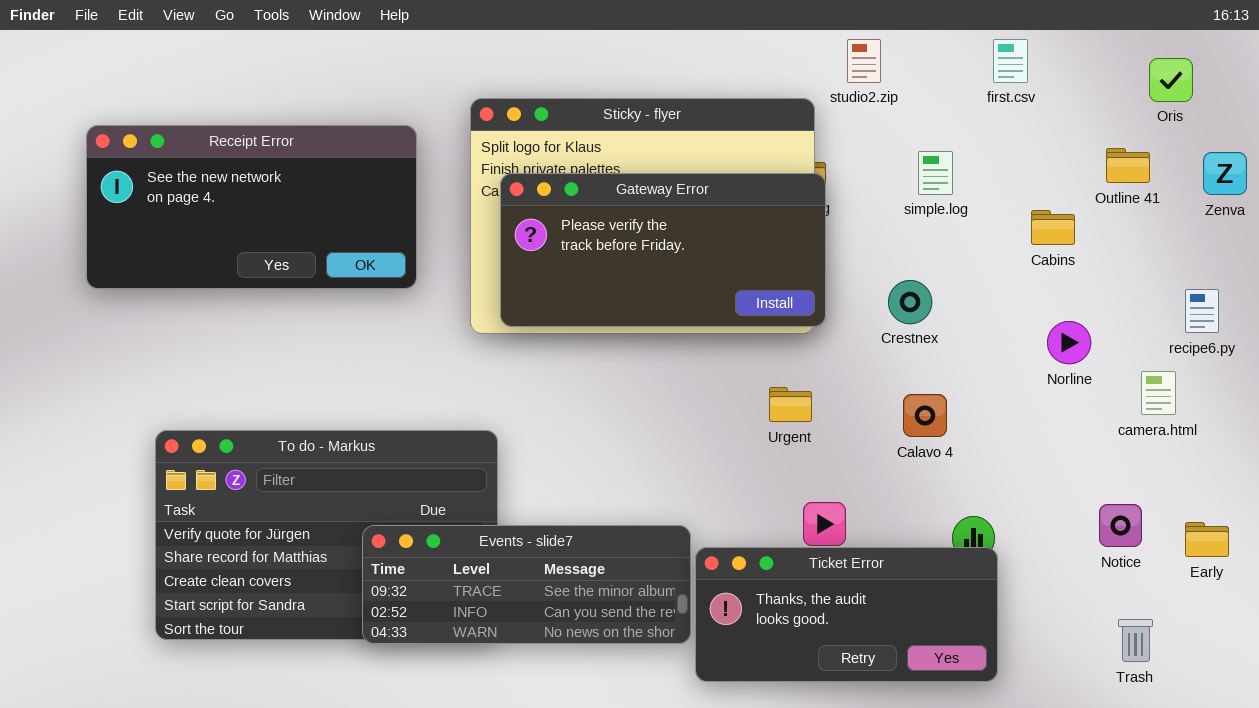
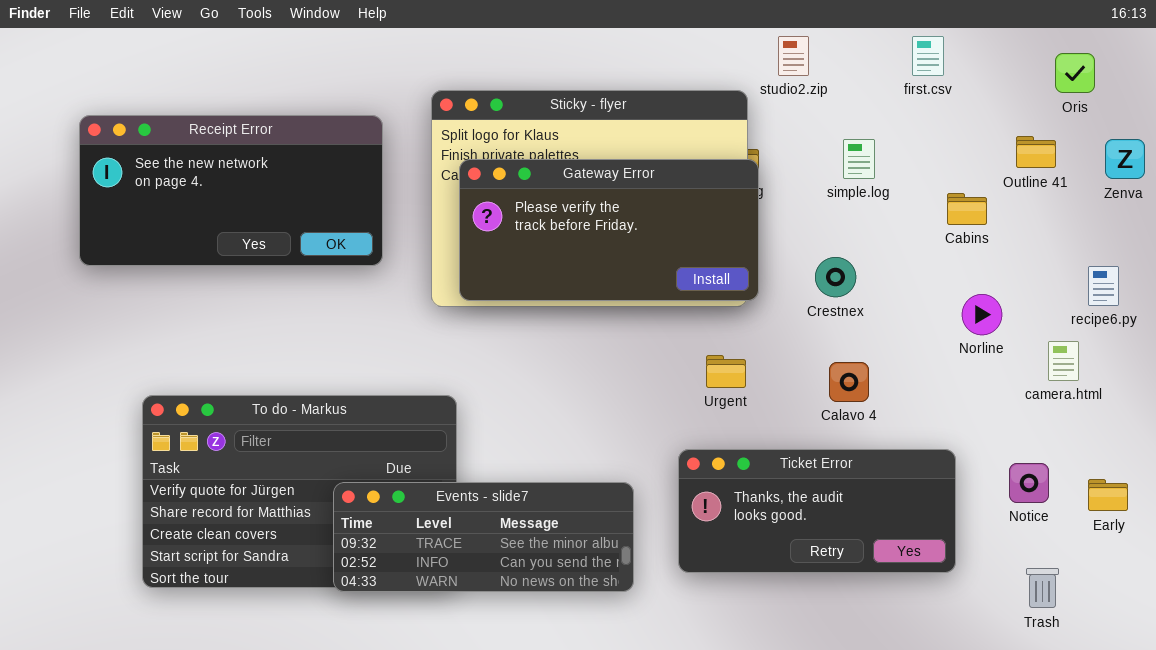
Ticket Error: [695,547,998,682] -> [678,449,956,573], moved

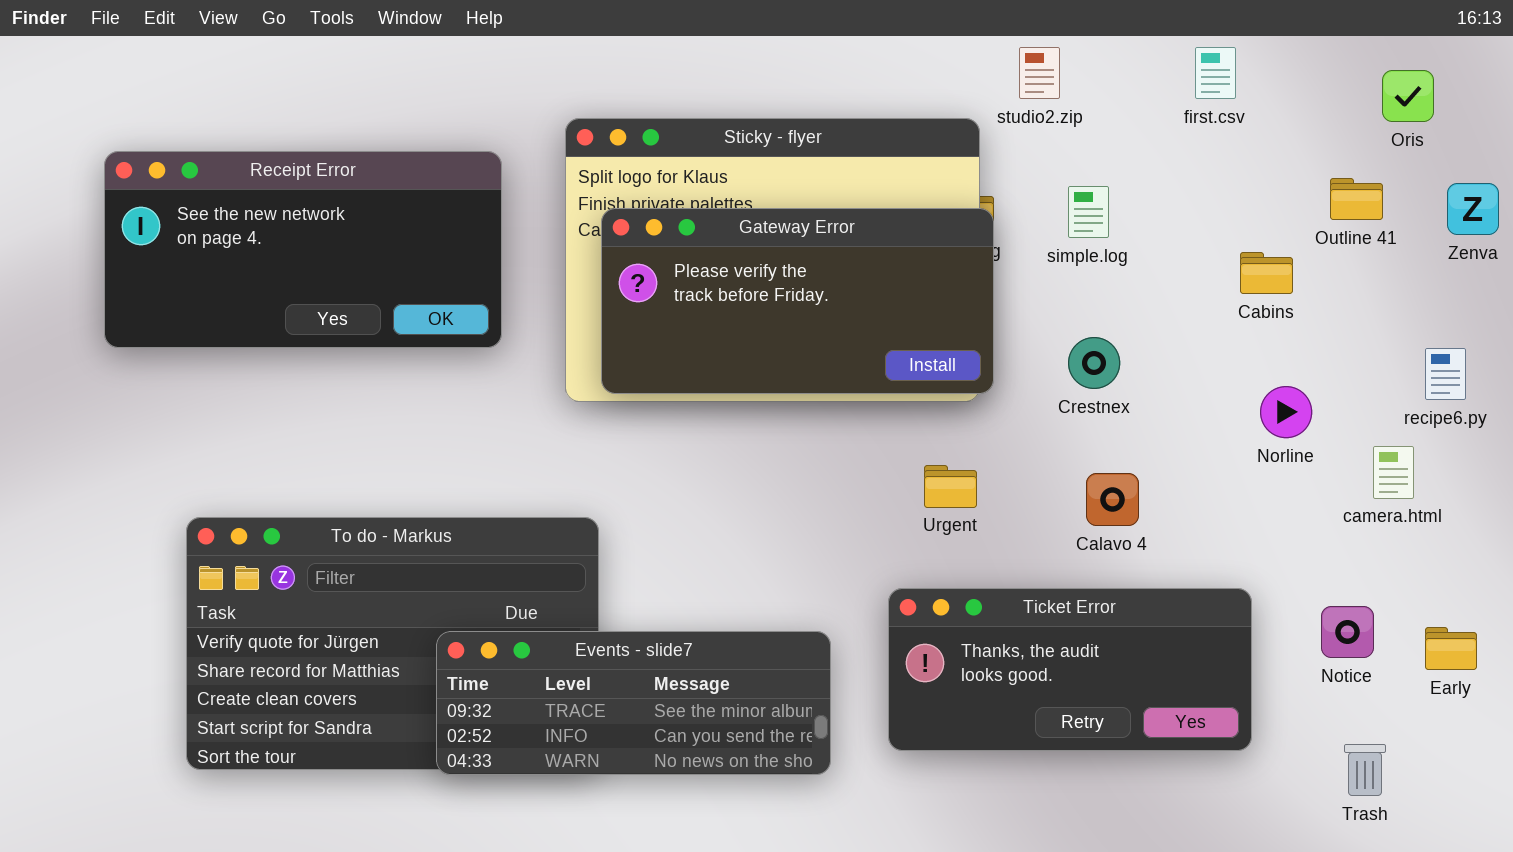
simple.log: [843,139,875,179] -> [1068,186,1109,238], moved

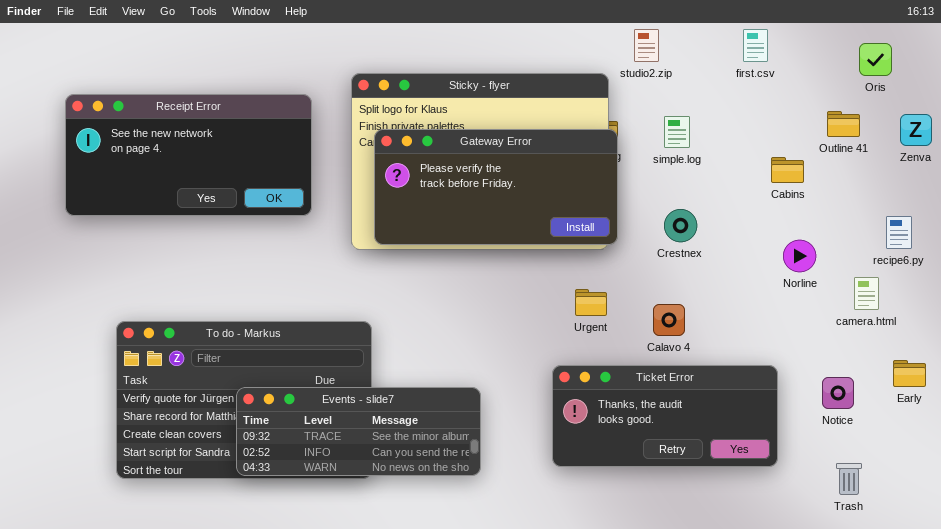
Calavo 4: [1086,473,1139,526] -> [653,304,685,336], moved
Early: [1425,627,1477,670] -> [893,360,926,387], moved
Events - slide7: [436,631,831,775] -> [236,387,481,476], moved

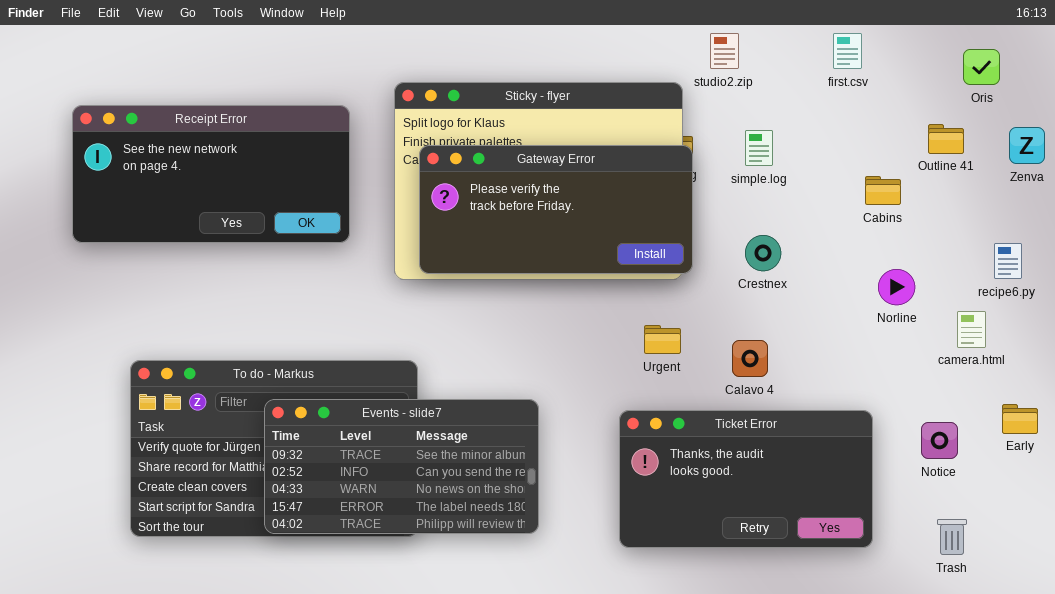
Ticket Error: [552,365,778,467] -> [619,410,873,548], resized
Events - slide7: [236,387,481,476] -> [264,399,539,534], resized

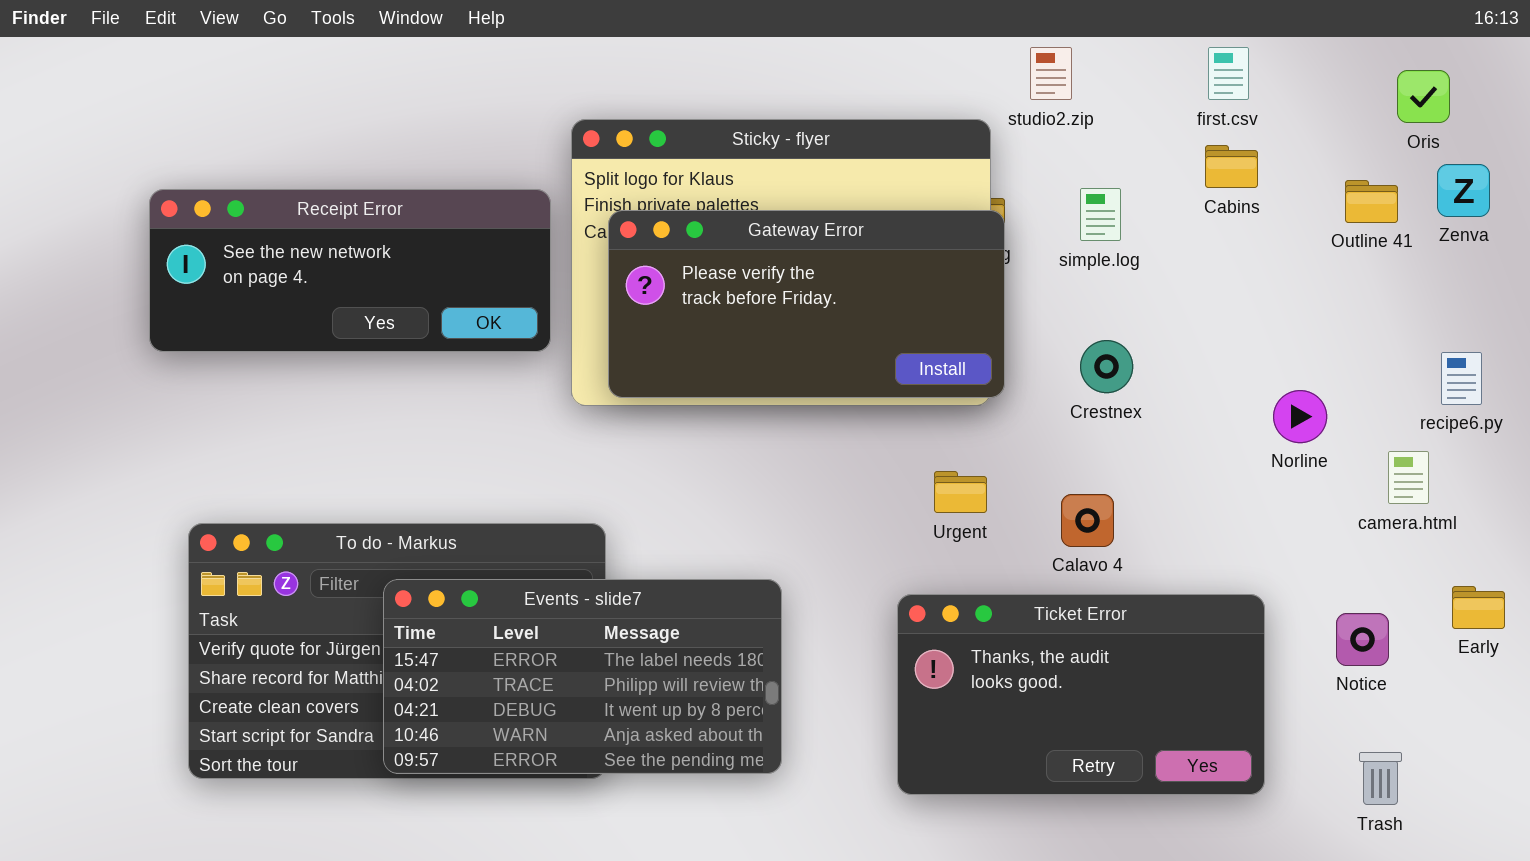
Receipt Error: [72,105,350,243] -> [149,189,551,352], moved, resized
Zenva: [1009,127,1045,164] -> [1437,164,1490,217], moved
Cabins: [865,176,901,205] -> [1205,145,1258,188], moved
Events - slide7: [264,399,539,534] -> [383,579,782,774], scrolled down 3 rows

